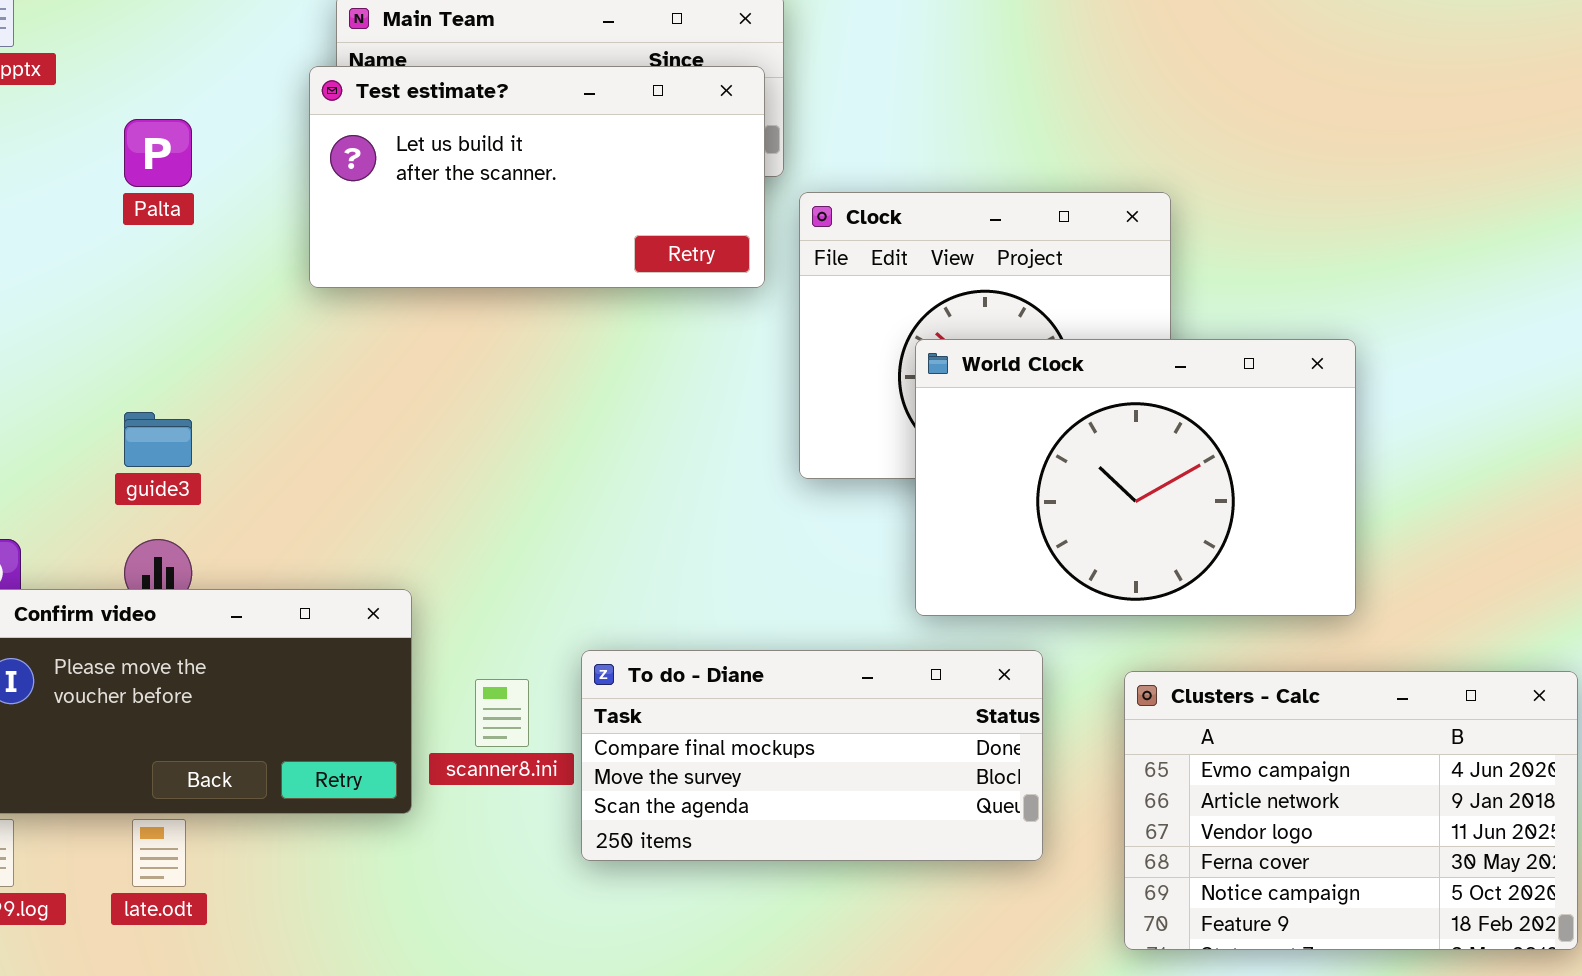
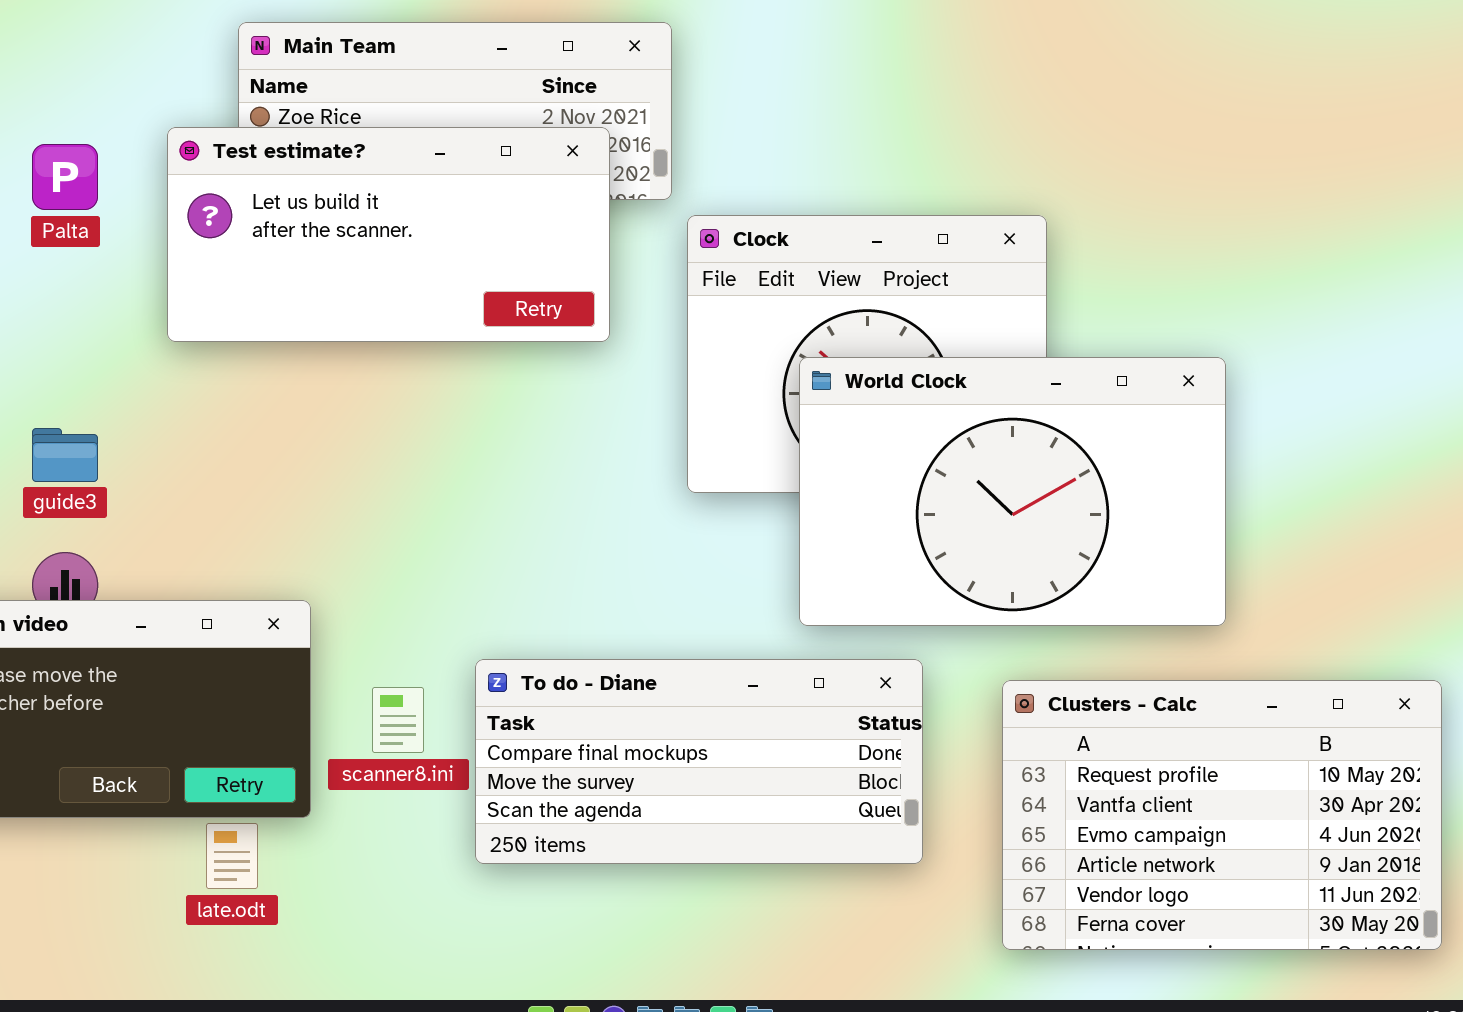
Test estimate?: [309,66,765,288] -> [167,127,610,342], moved
Clusters - Calc: [1124,671,1578,950] -> [1002,680,1442,950], scrolled up 2 rows
late.odt: [132,819,186,887] -> [206,823,258,889], moved

